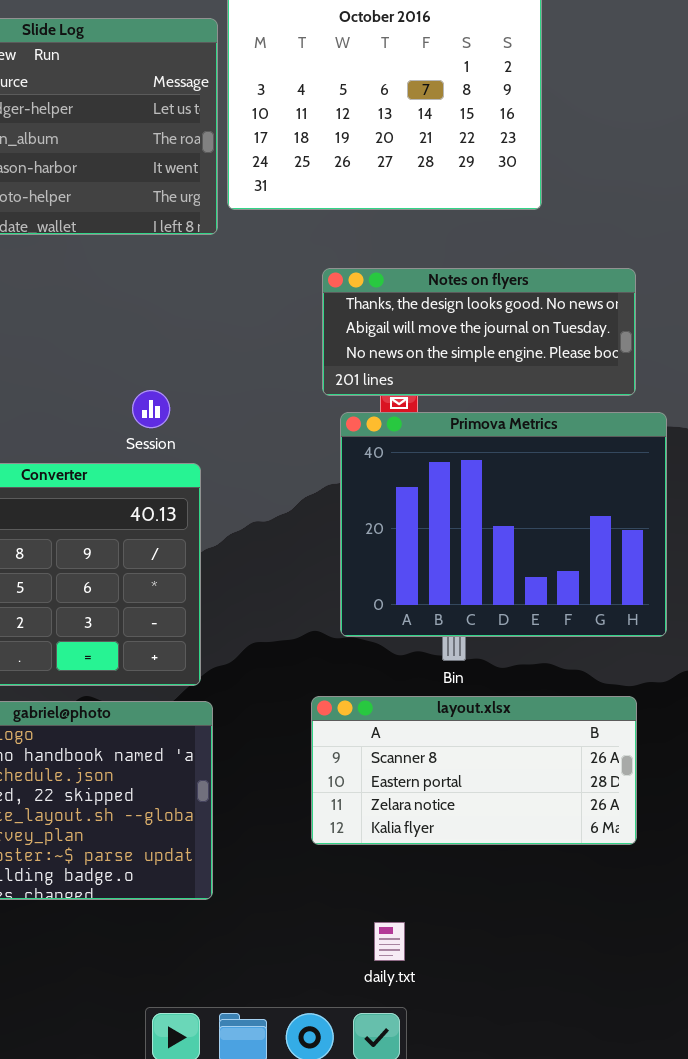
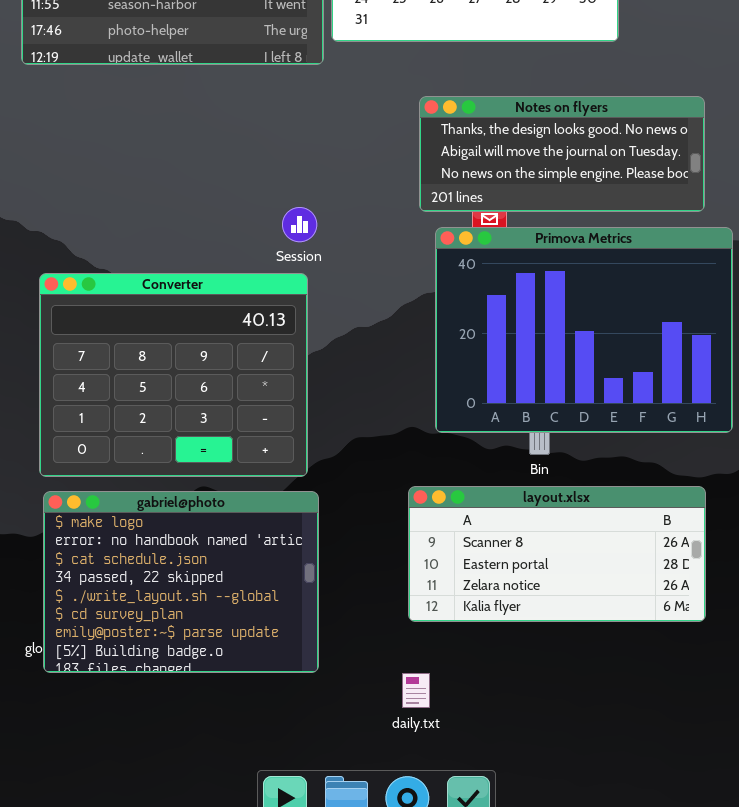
Session: [132,390,170,428] -> [282,207,317,242], moved
daily.txt: [374,922,405,961] -> [402,673,430,708], moved

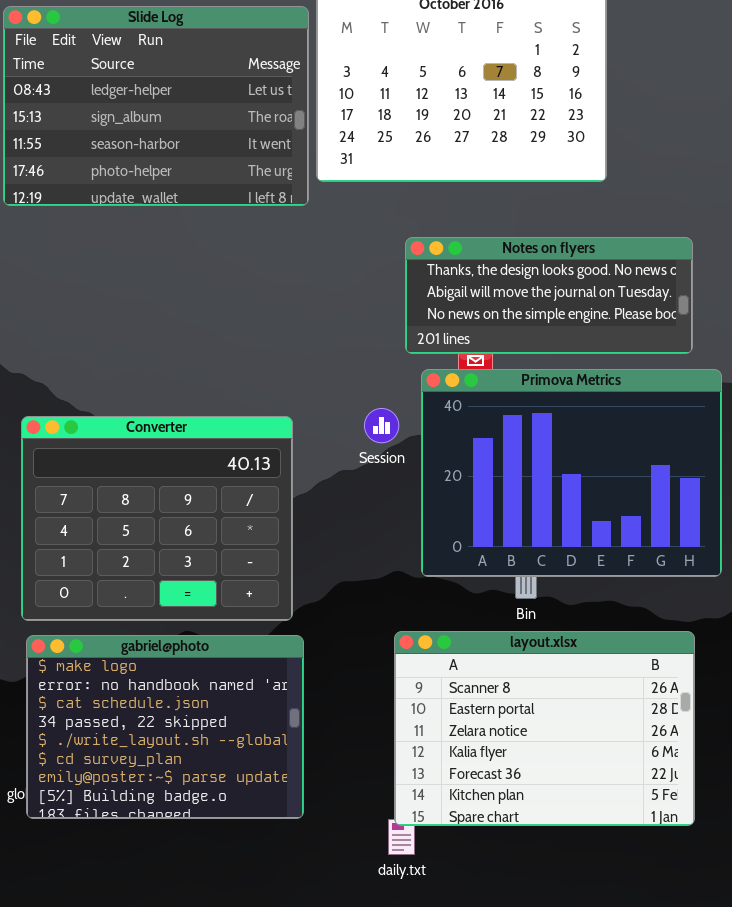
Session: [282,207,317,242] -> [364,408,399,443], moved
layout.xlsx: [408,486,706,622] -> [394,631,695,826], resized

